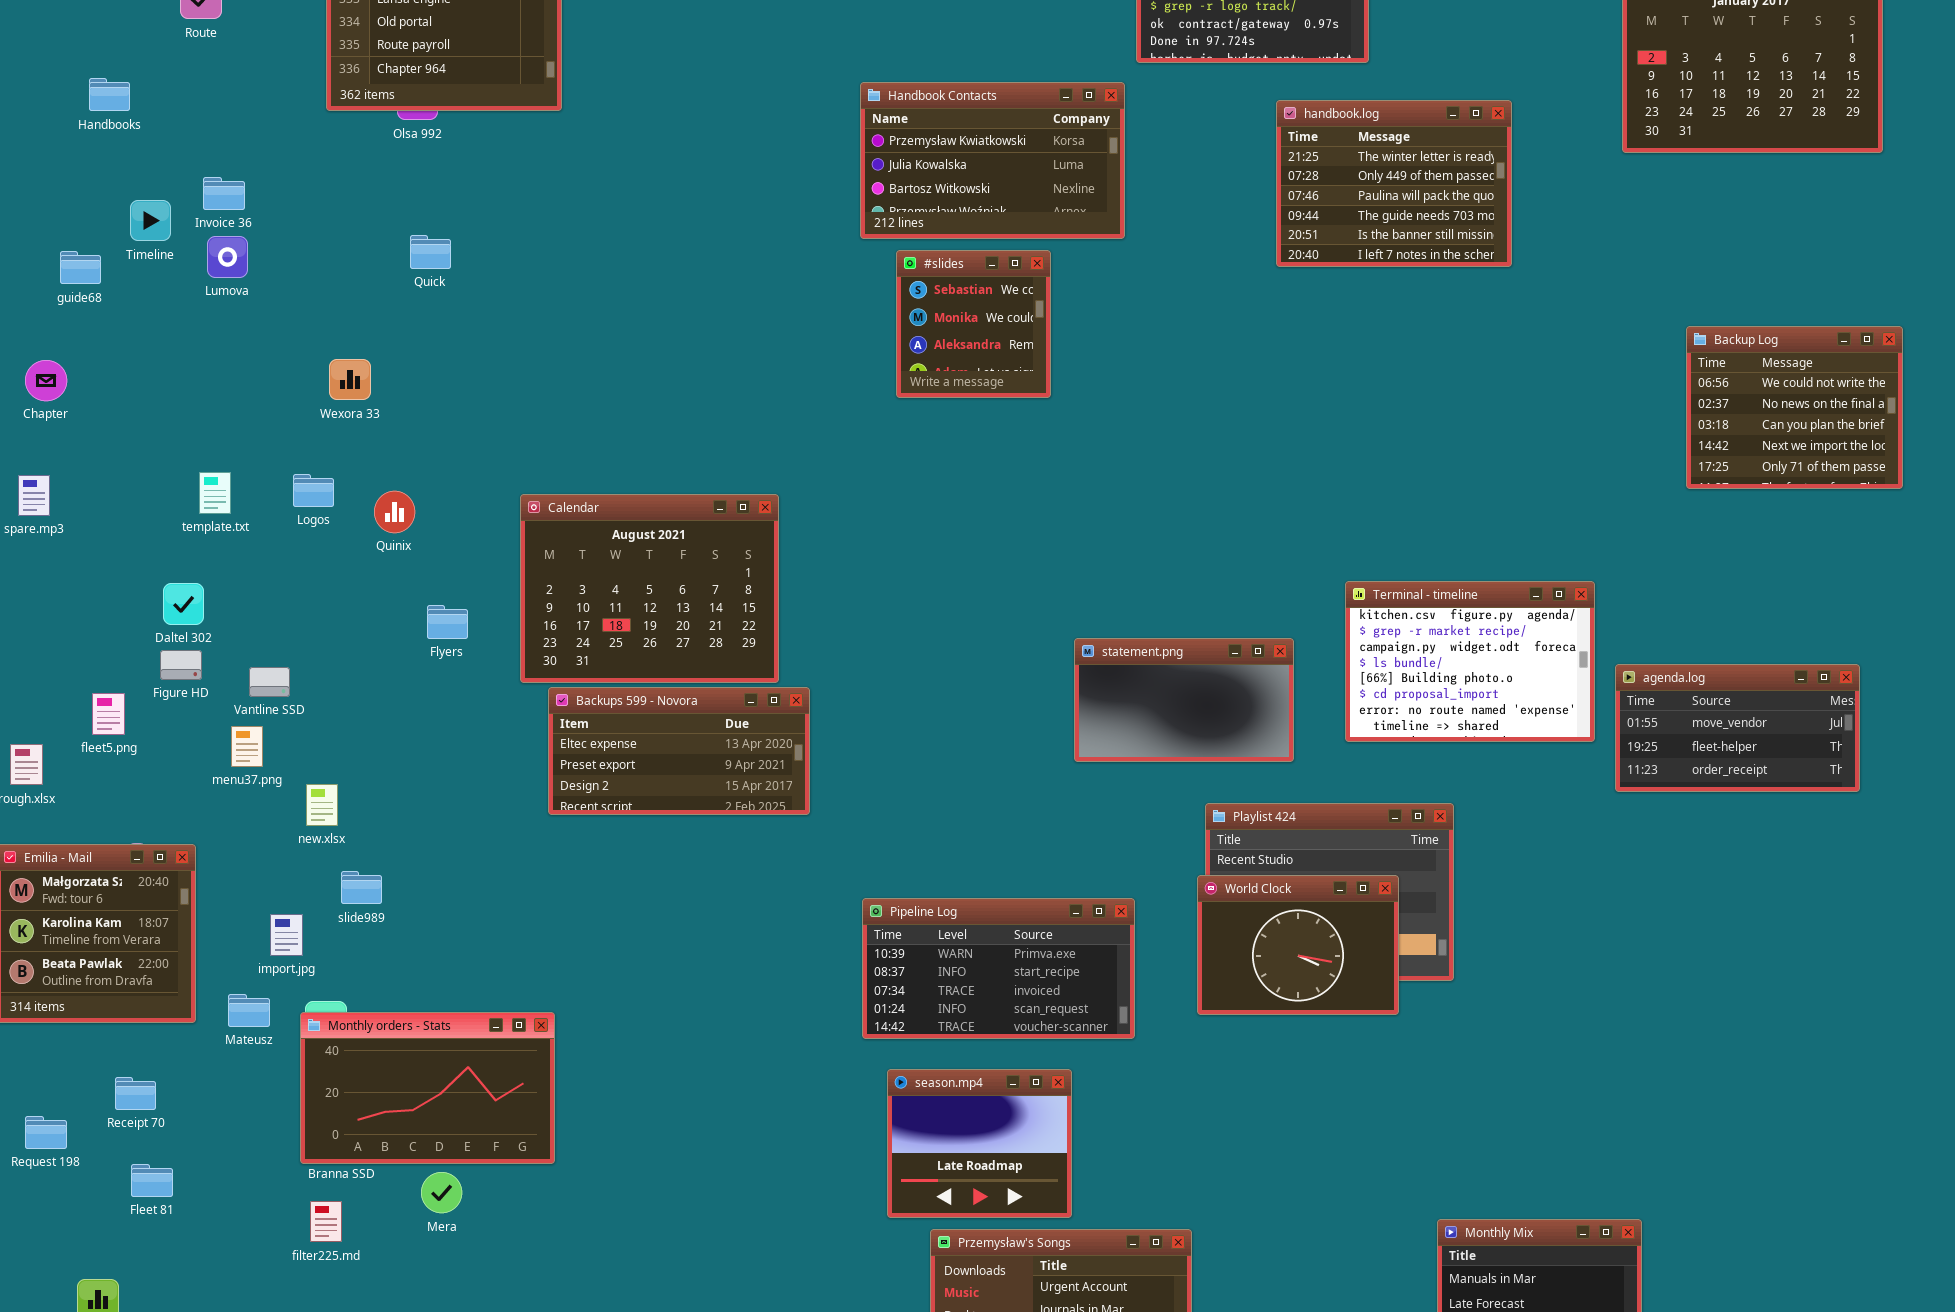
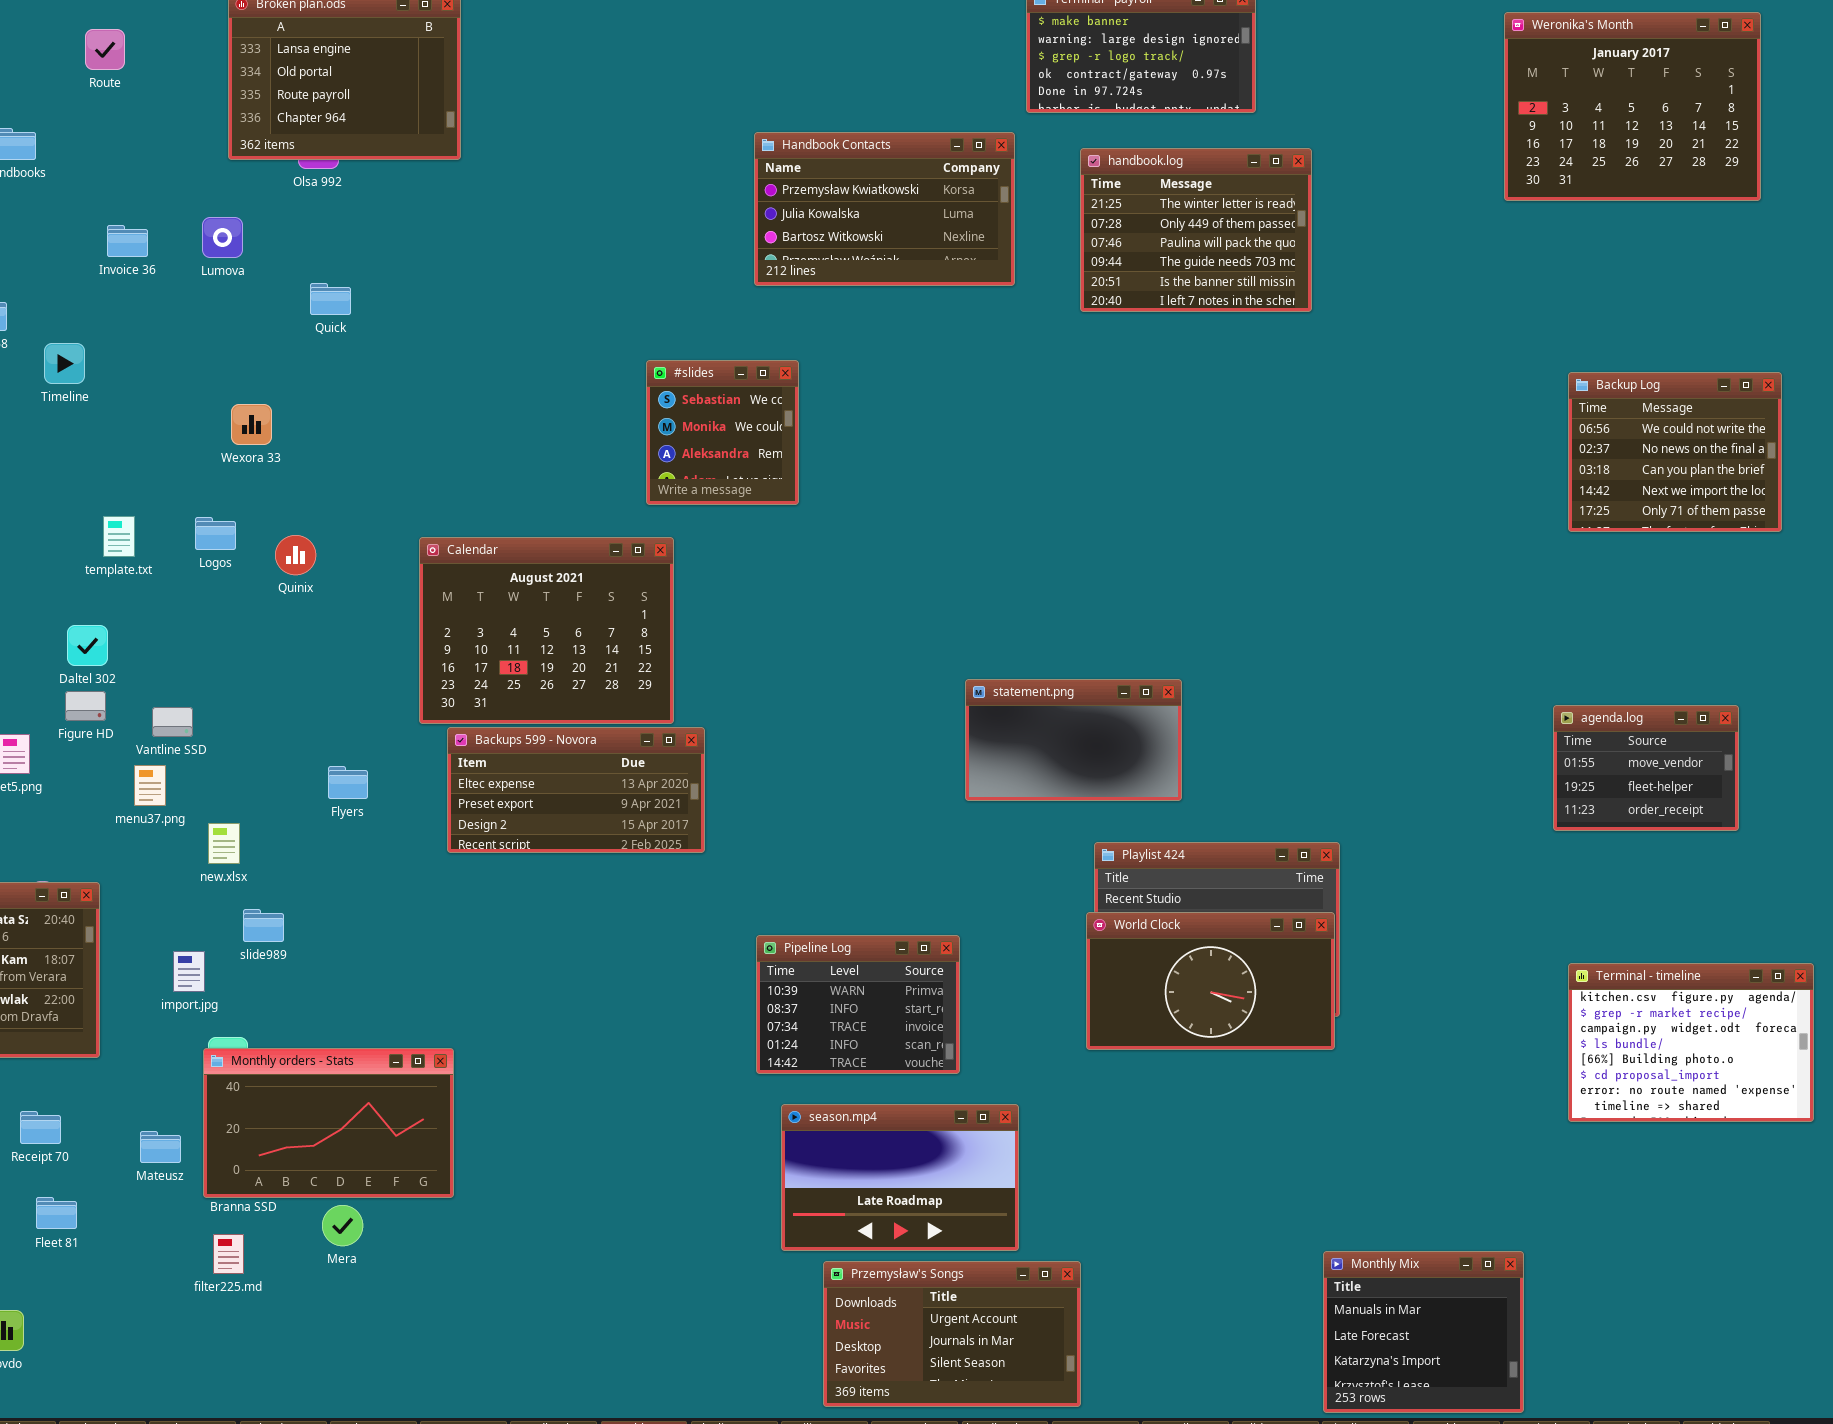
handbook.log: [1276,100,1512,267] -> [1080,148,1312,312], moved
Timeline: [130,200,171,241] -> [44,343,85,384], moved
Lumova: [207,236,248,278] -> [202,217,243,258], moved
#slides: [896,250,1051,398] -> [646,360,799,505], moved
Terminal - timeline: [1345,581,1595,742] -> [1568,963,1814,1122], moved
Flyers: [427,605,468,639] -> [328,766,368,799], moved
agenda.log: [1615,664,1860,792] -> [1553,705,1739,831], resized
World Clock: [1197,875,1399,1015] -> [1086,912,1335,1050], resized
Pipeline Log: [862,898,1135,1039] -> [756,935,960,1074], resized
Mateusz: [228,994,270,1027] -> [140,1131,181,1163], moved
season.mp4: [887,1069,1072,1218] -> [781,1104,1019,1251], resized

